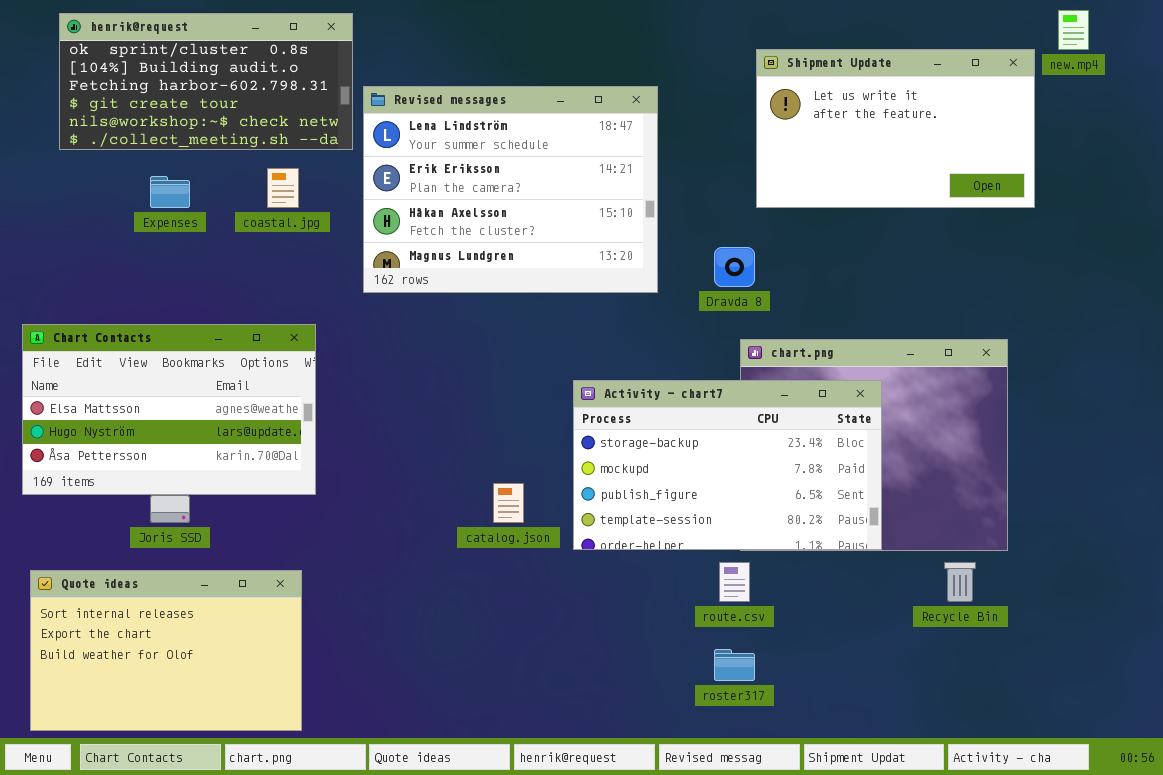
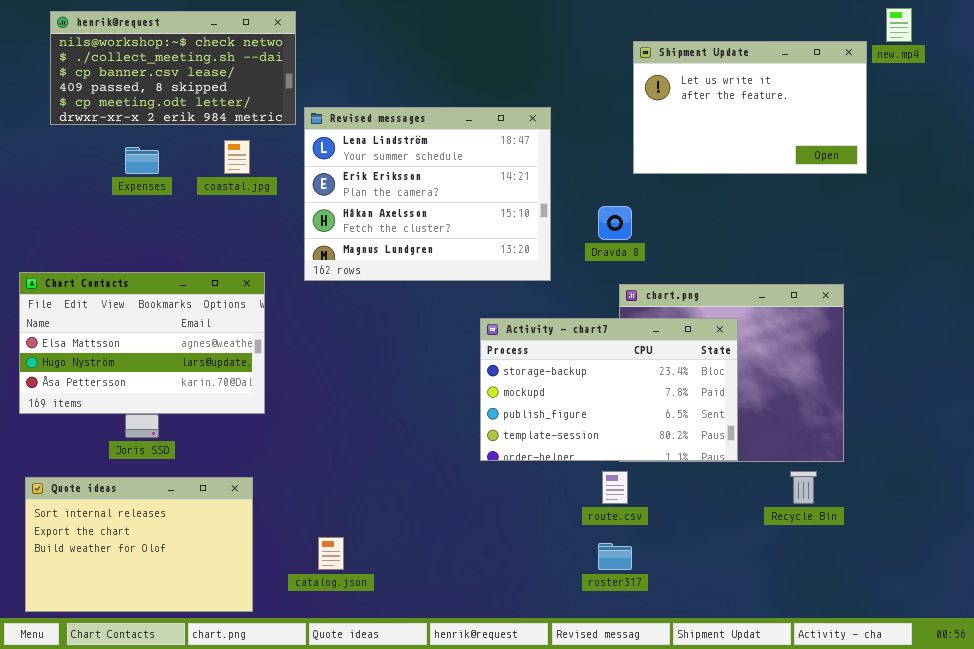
henrik@request: [59,13,353,150] -> [50,11,296,125], scrolled down 4 rows
Revised messages: [363,86,658,293] -> [304,107,551,281], moved
catalog.json: [493,483,524,523] -> [318,537,344,570], moved

